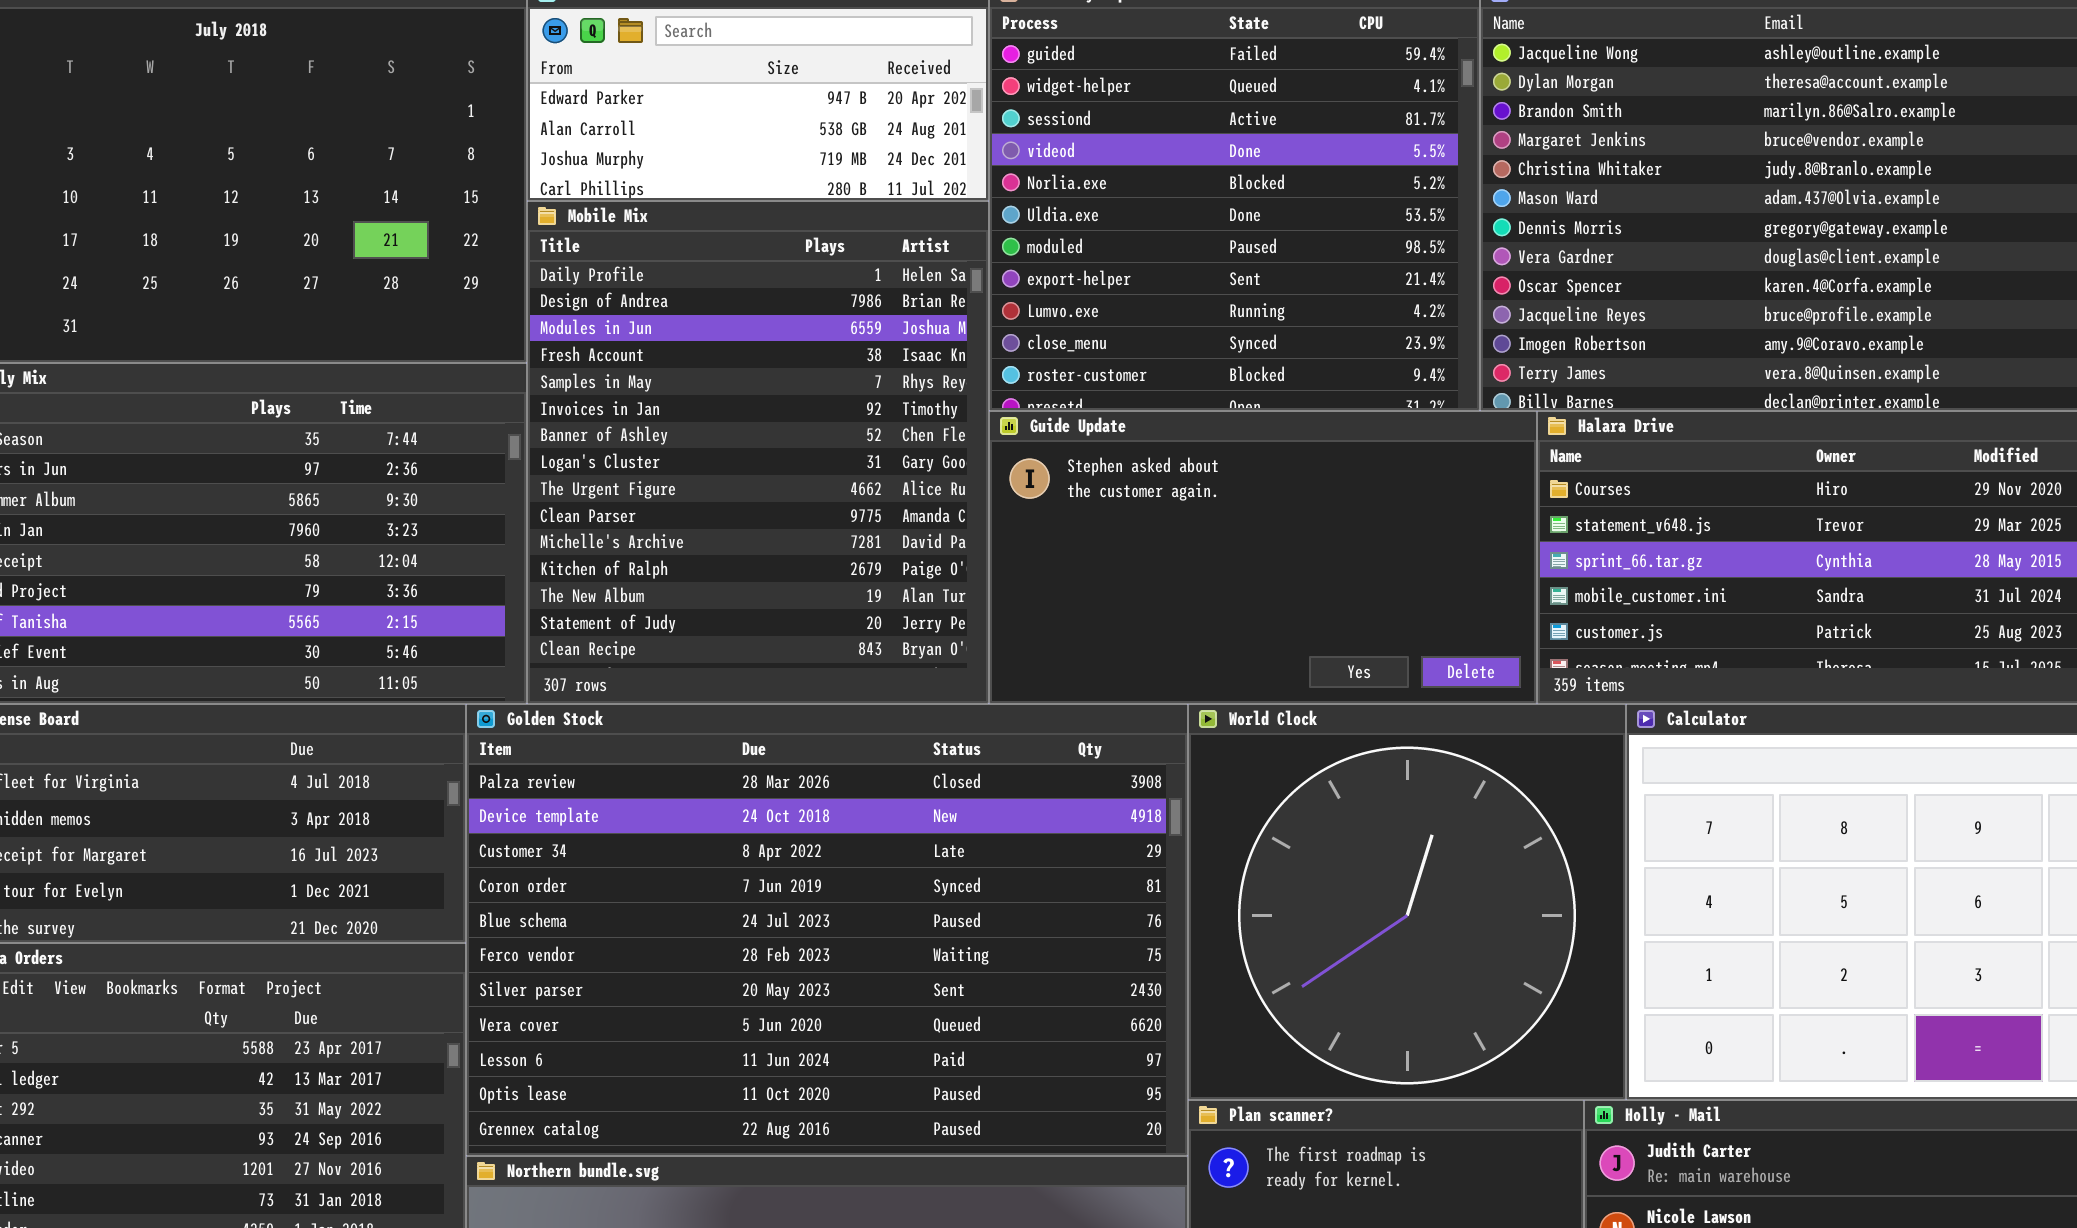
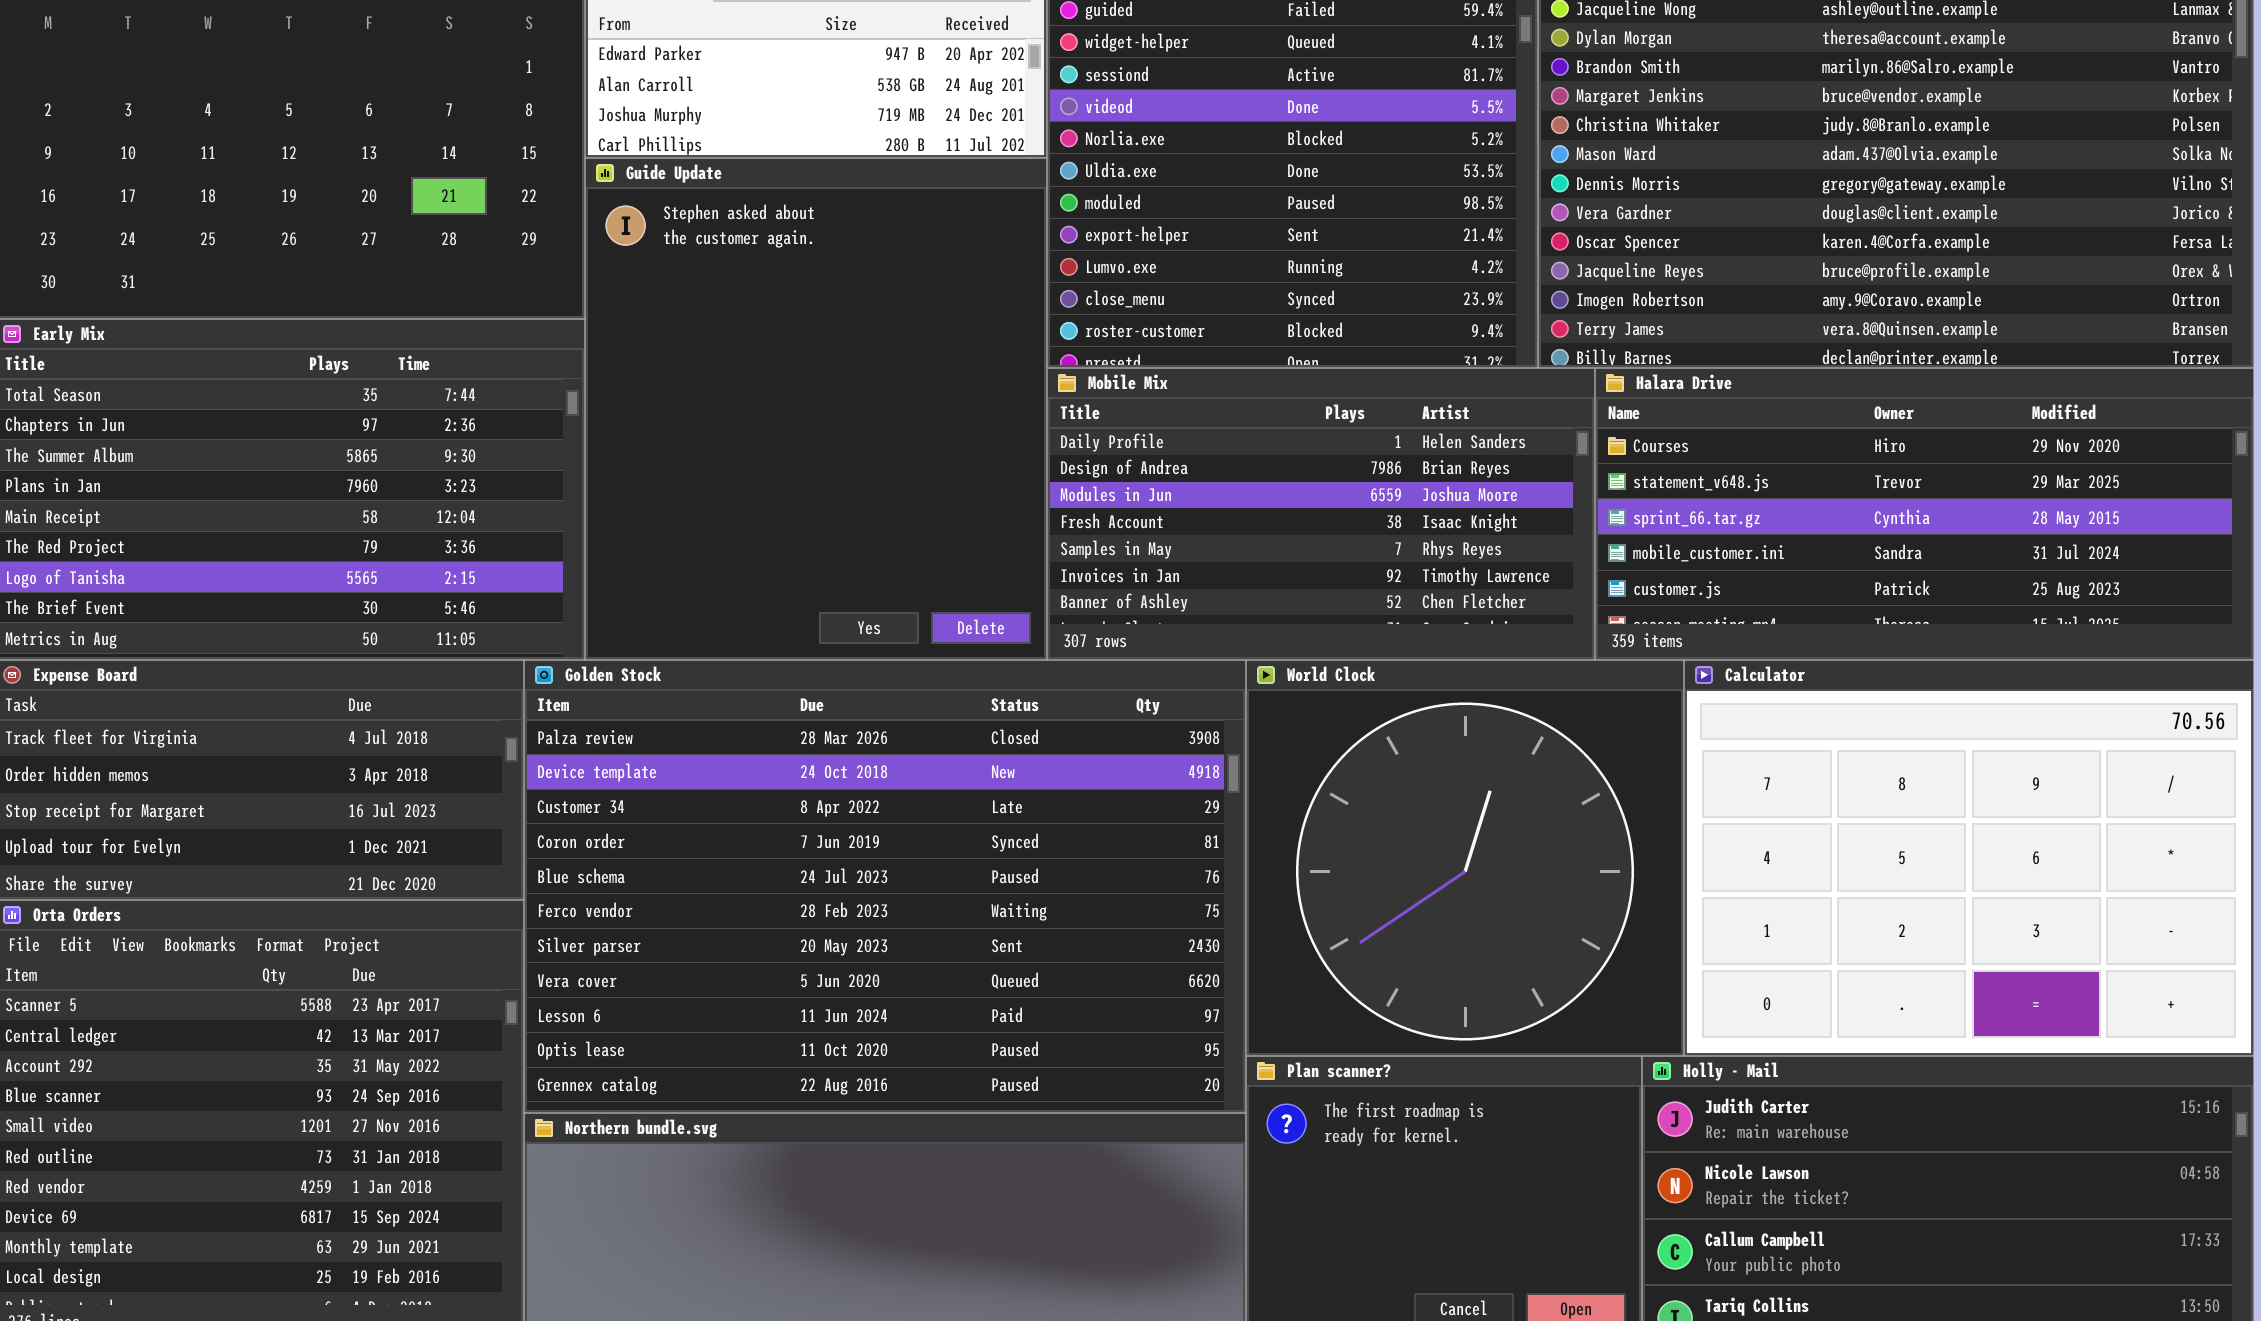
Mobile Mix: [527,201,989,704] -> [1047,368,1595,660], moved, resized
Guide Update: [989,411,1537,704] -> [585,158,1047,660], moved, resized

